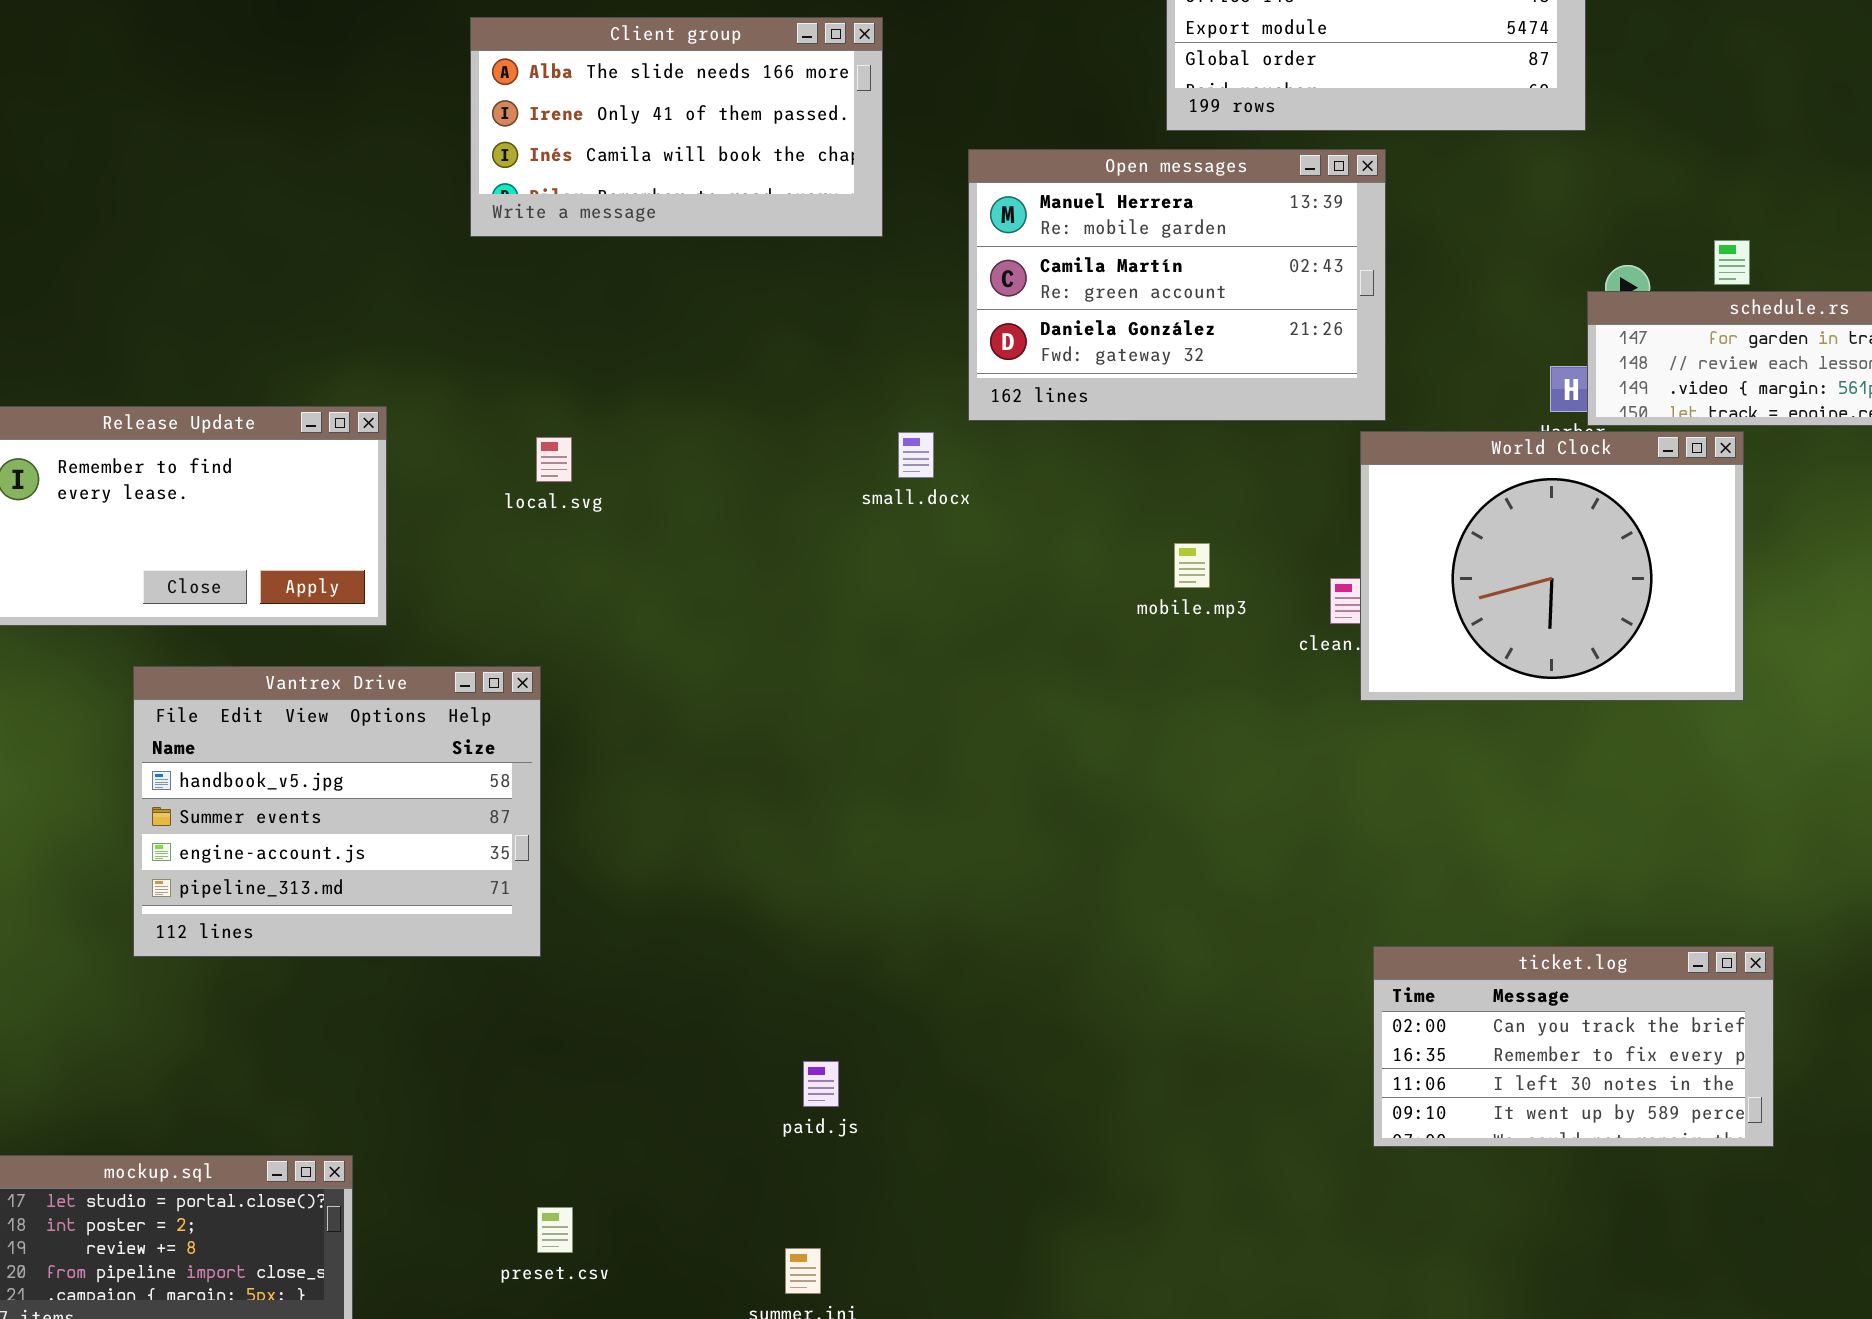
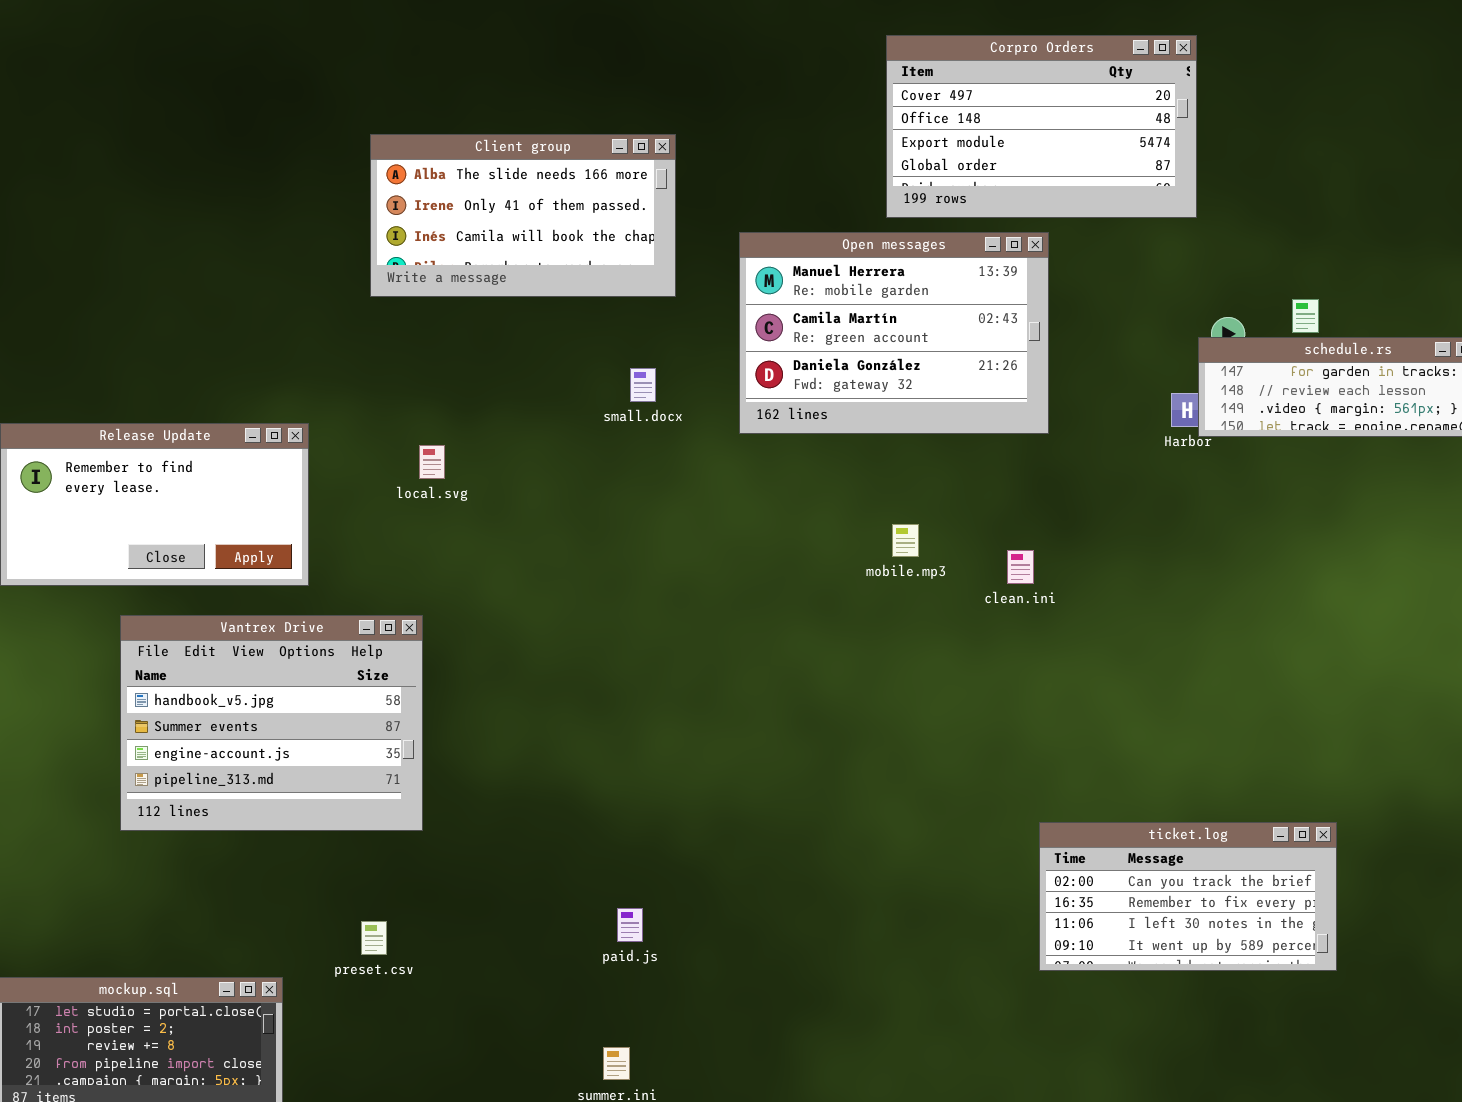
World Clock: [1360,431,1744,701] -> none, closed
small.docx: [898,432,934,478] -> [630,368,656,402], moved
preset.csv: [537,1207,573,1253] -> [361,921,387,955], moved

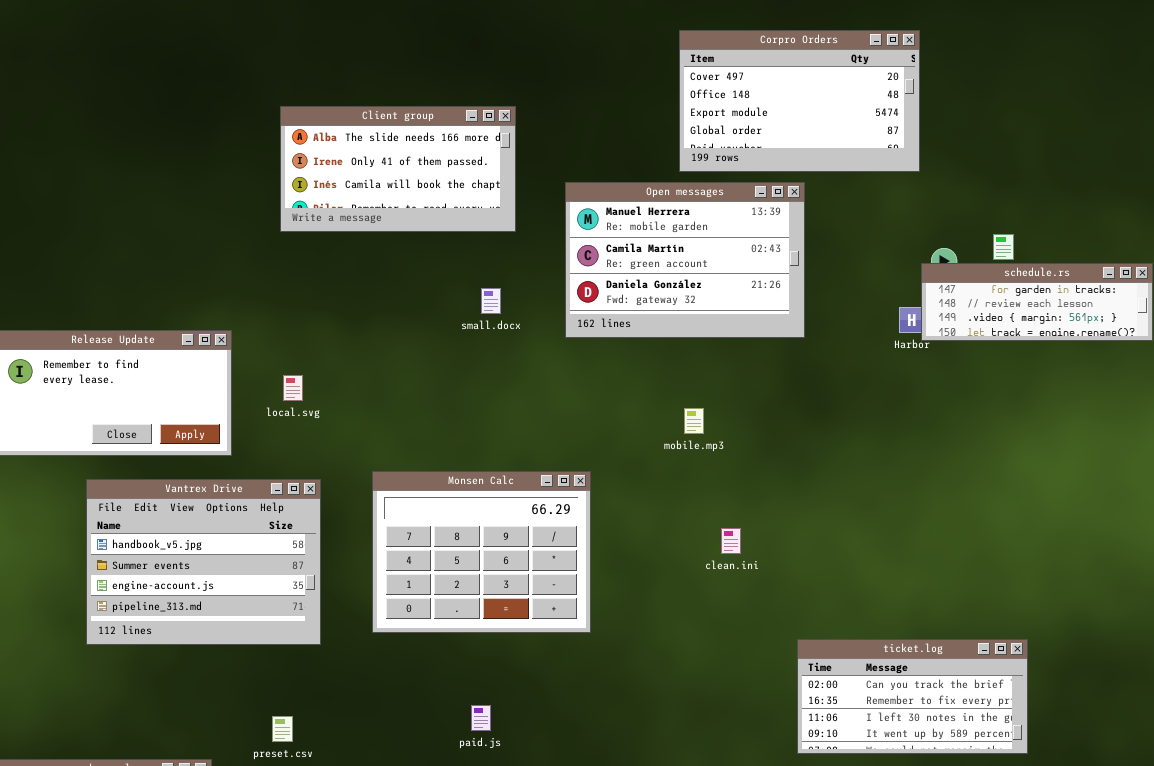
local.svg: [419,445,445,479] -> [283,375,303,401], moved
clean.ini: [1007,550,1034,584] -> [721,528,741,554], moved
Monsen Calc: none -> [372,471,591,633], opened

